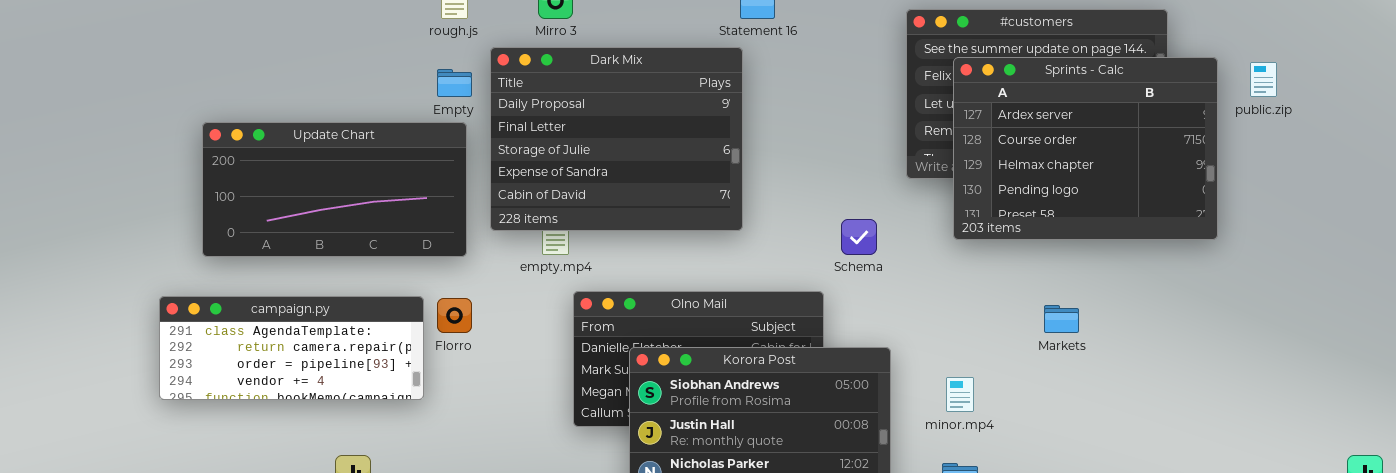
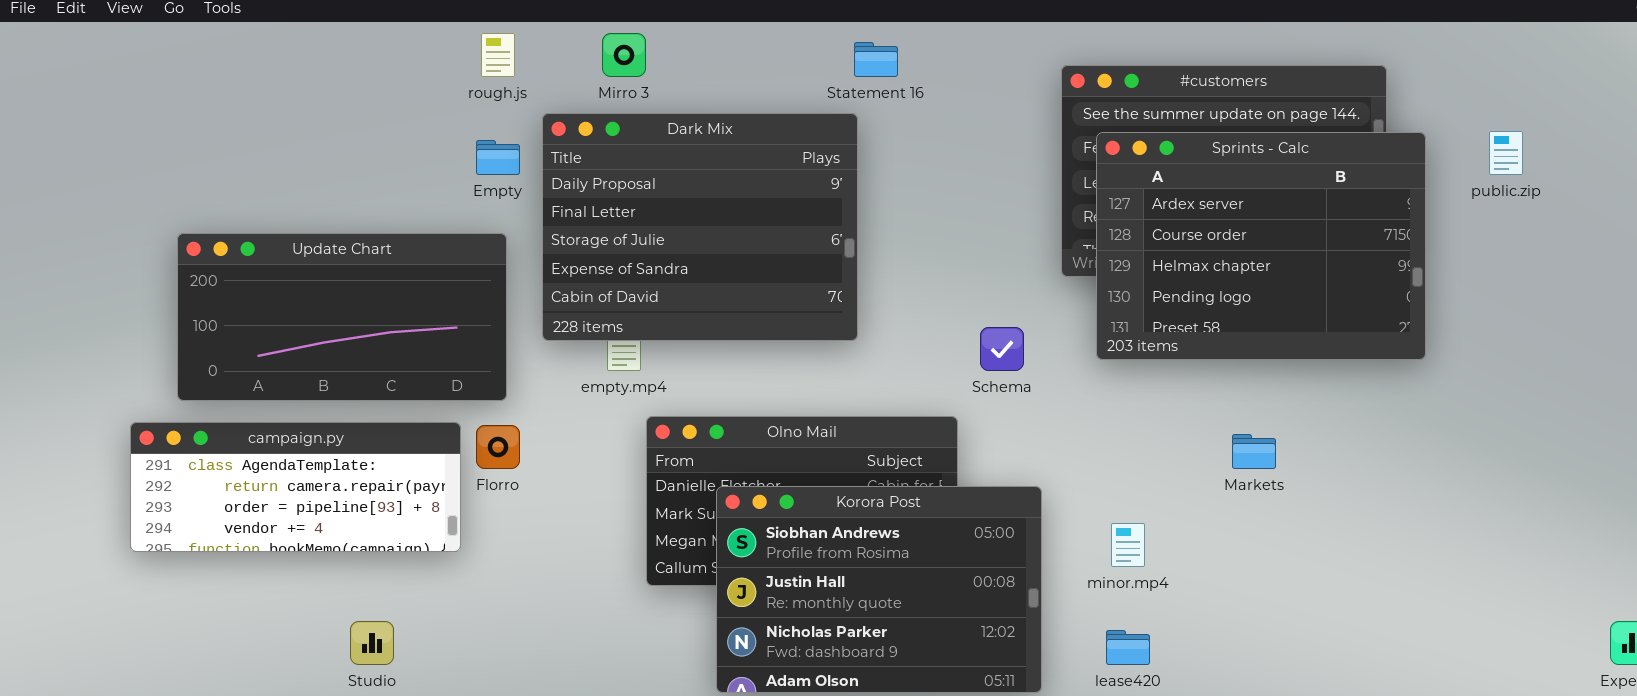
Sprints - Calc: [953,57,1218,240] -> [1096,132,1426,360], moved
Update Chart: [202,122,467,257] -> [177,233,507,401], moved

